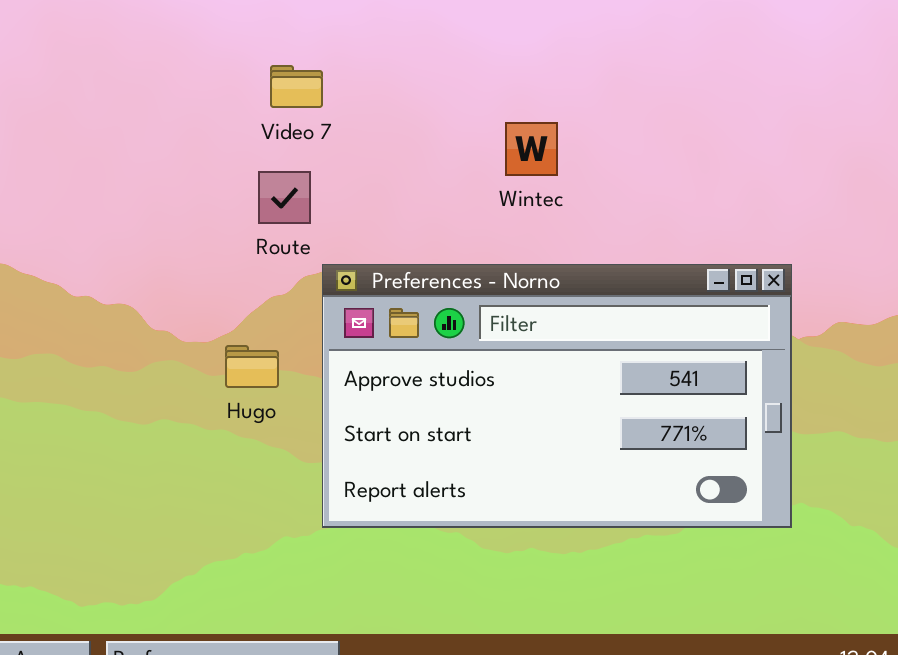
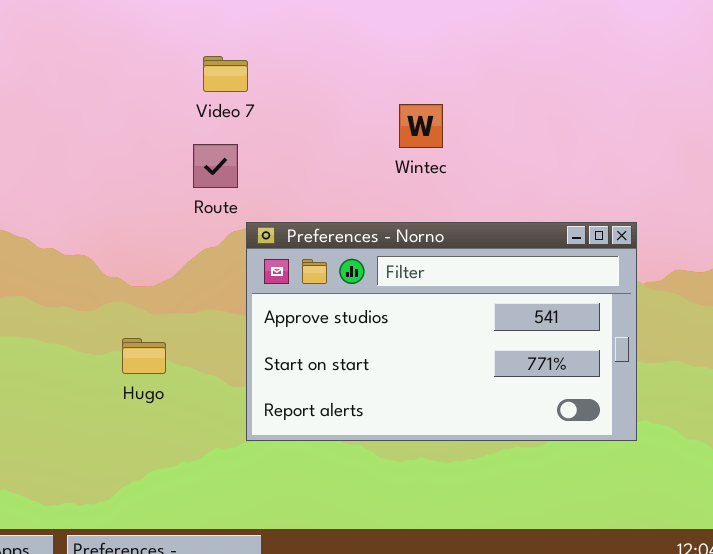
Hugo: [225,345,279,388] -> [122,338,166,374], moved

